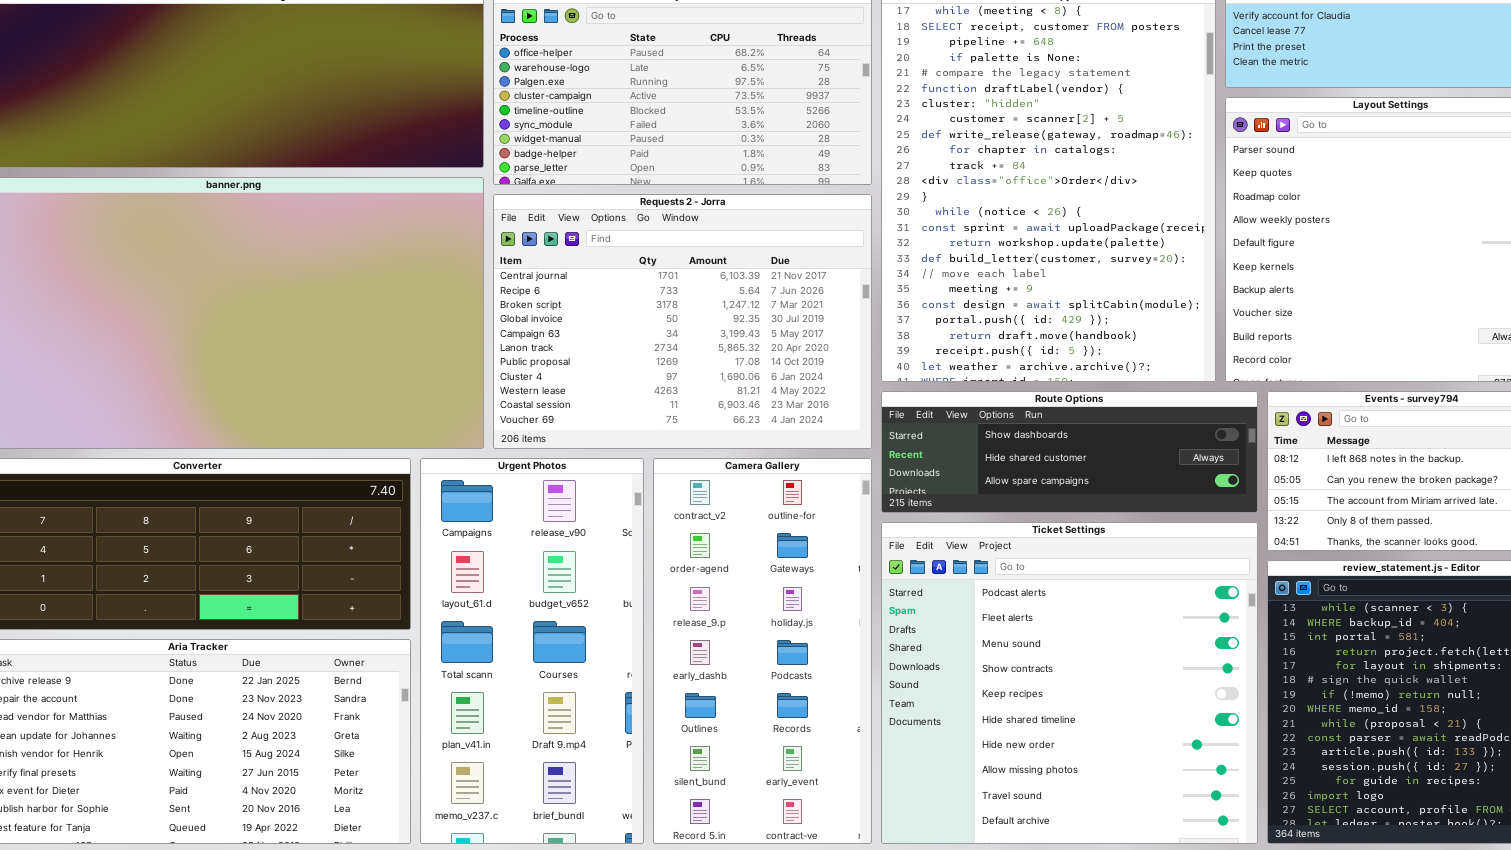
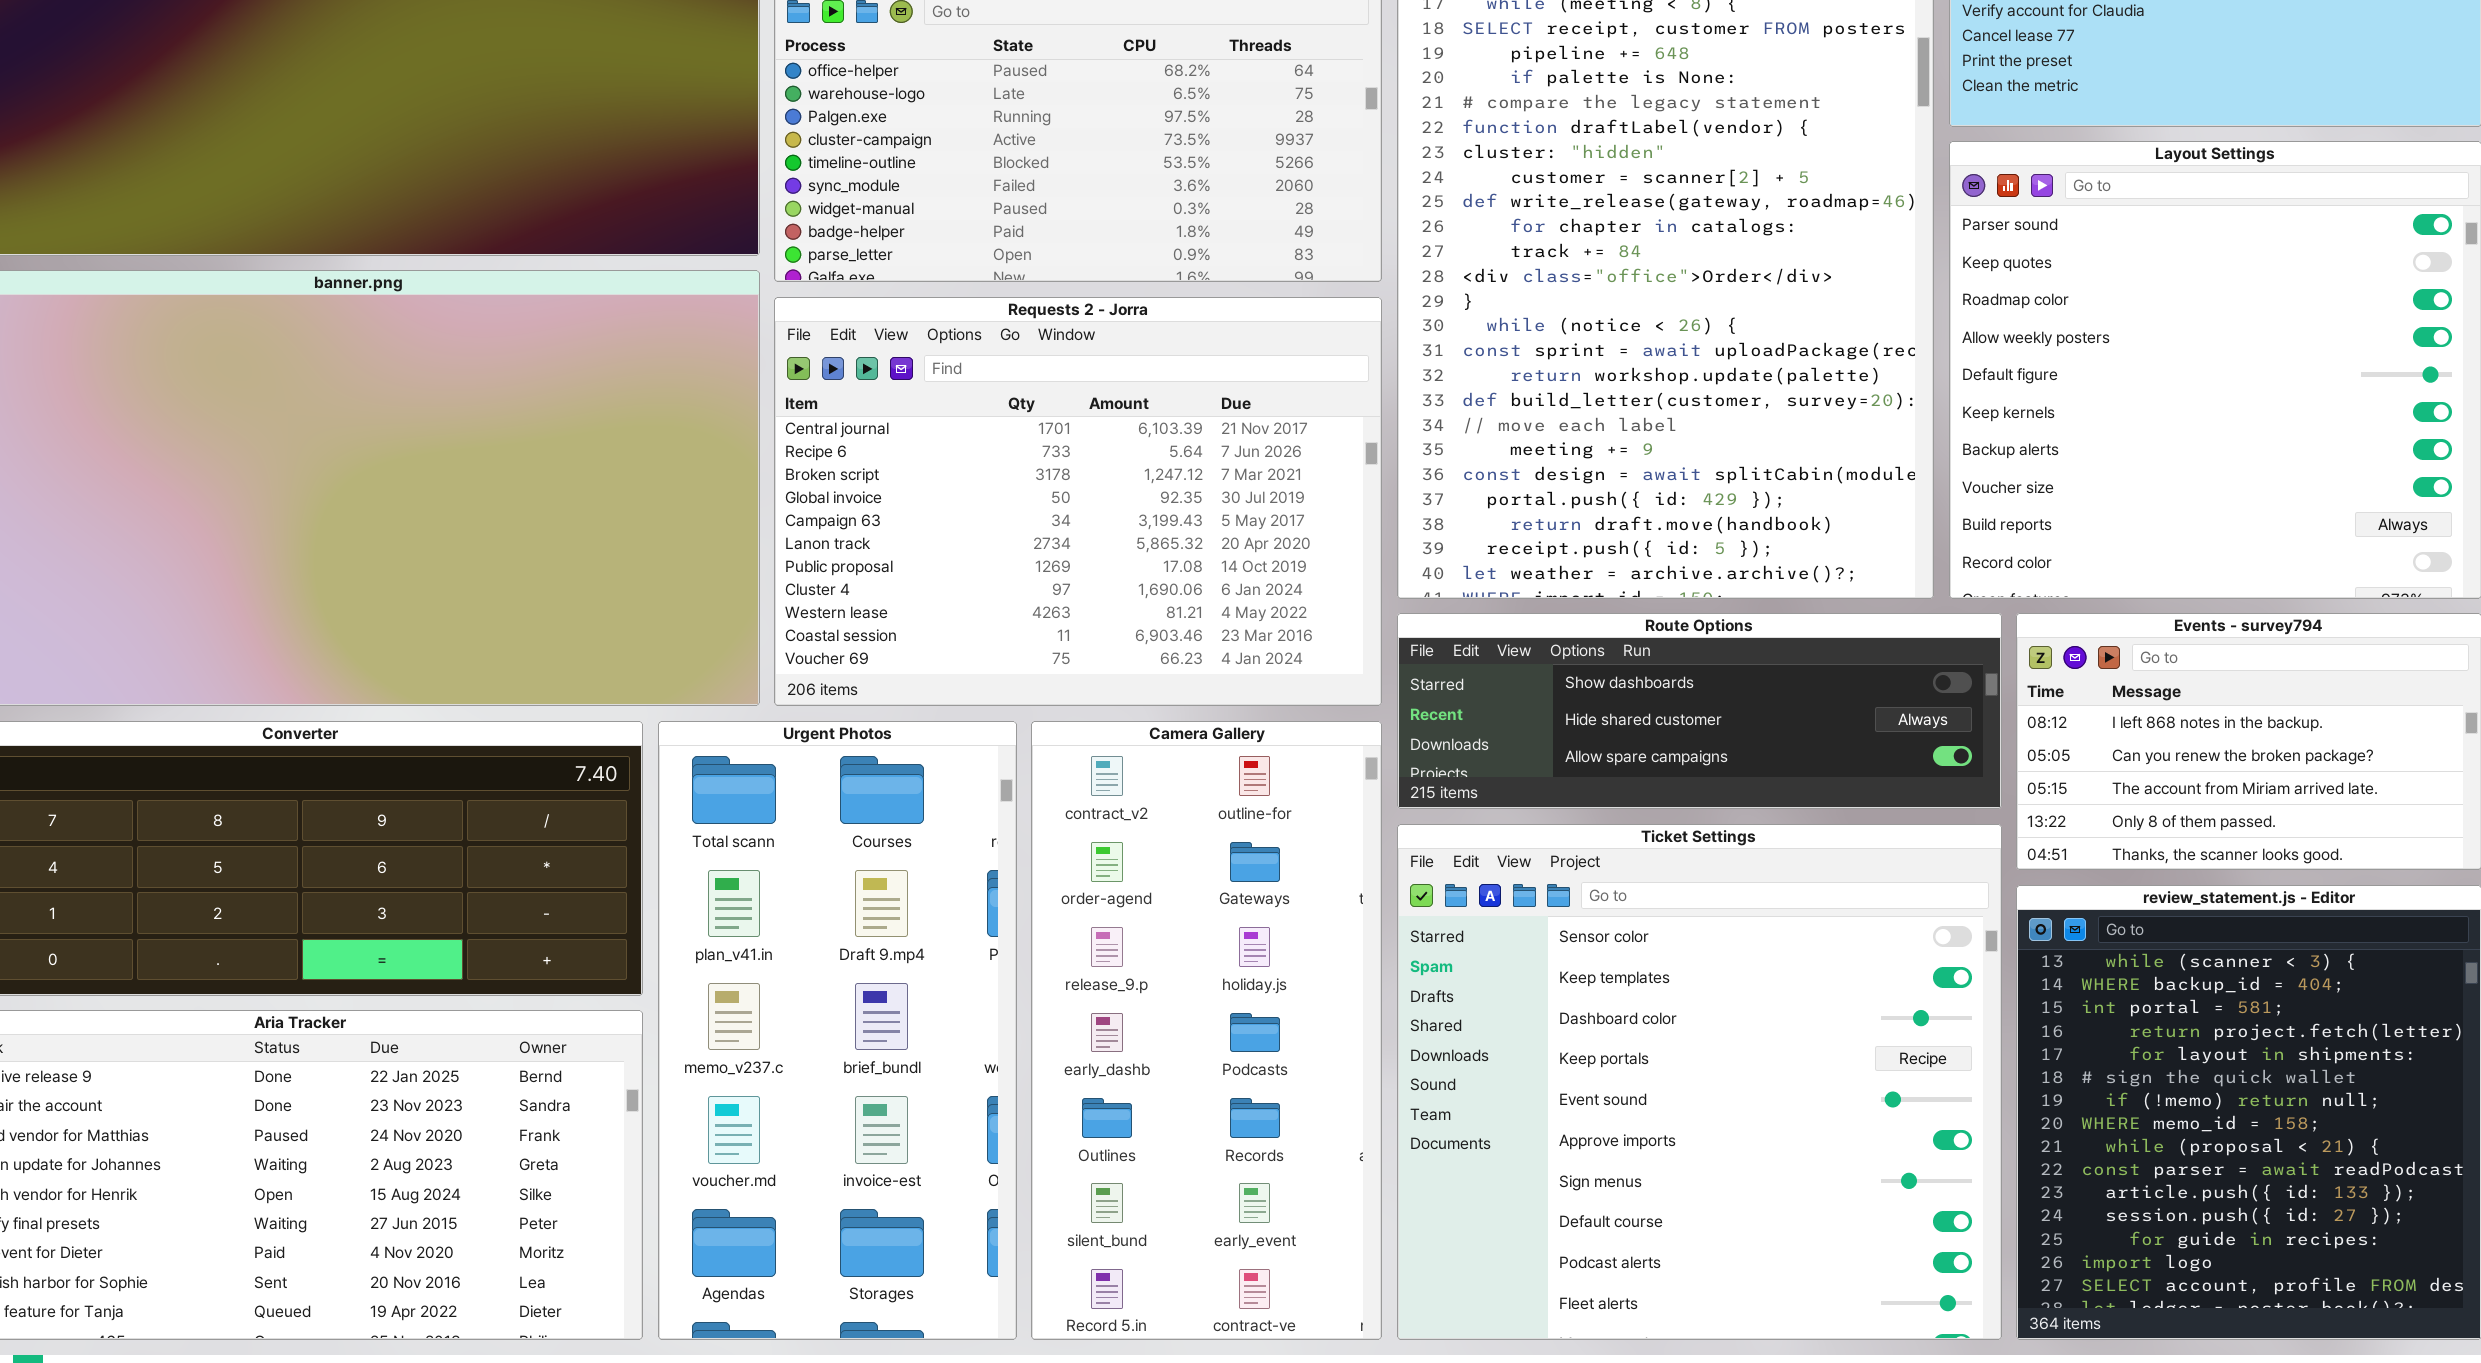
Urgent Photos: [420,458,644,844] -> [658,721,1017,1340], scrolled down 2 rows
Ticket Settings: [881,522,1258,844] -> [1397,824,2002,1340], scrolled up 8 rows

